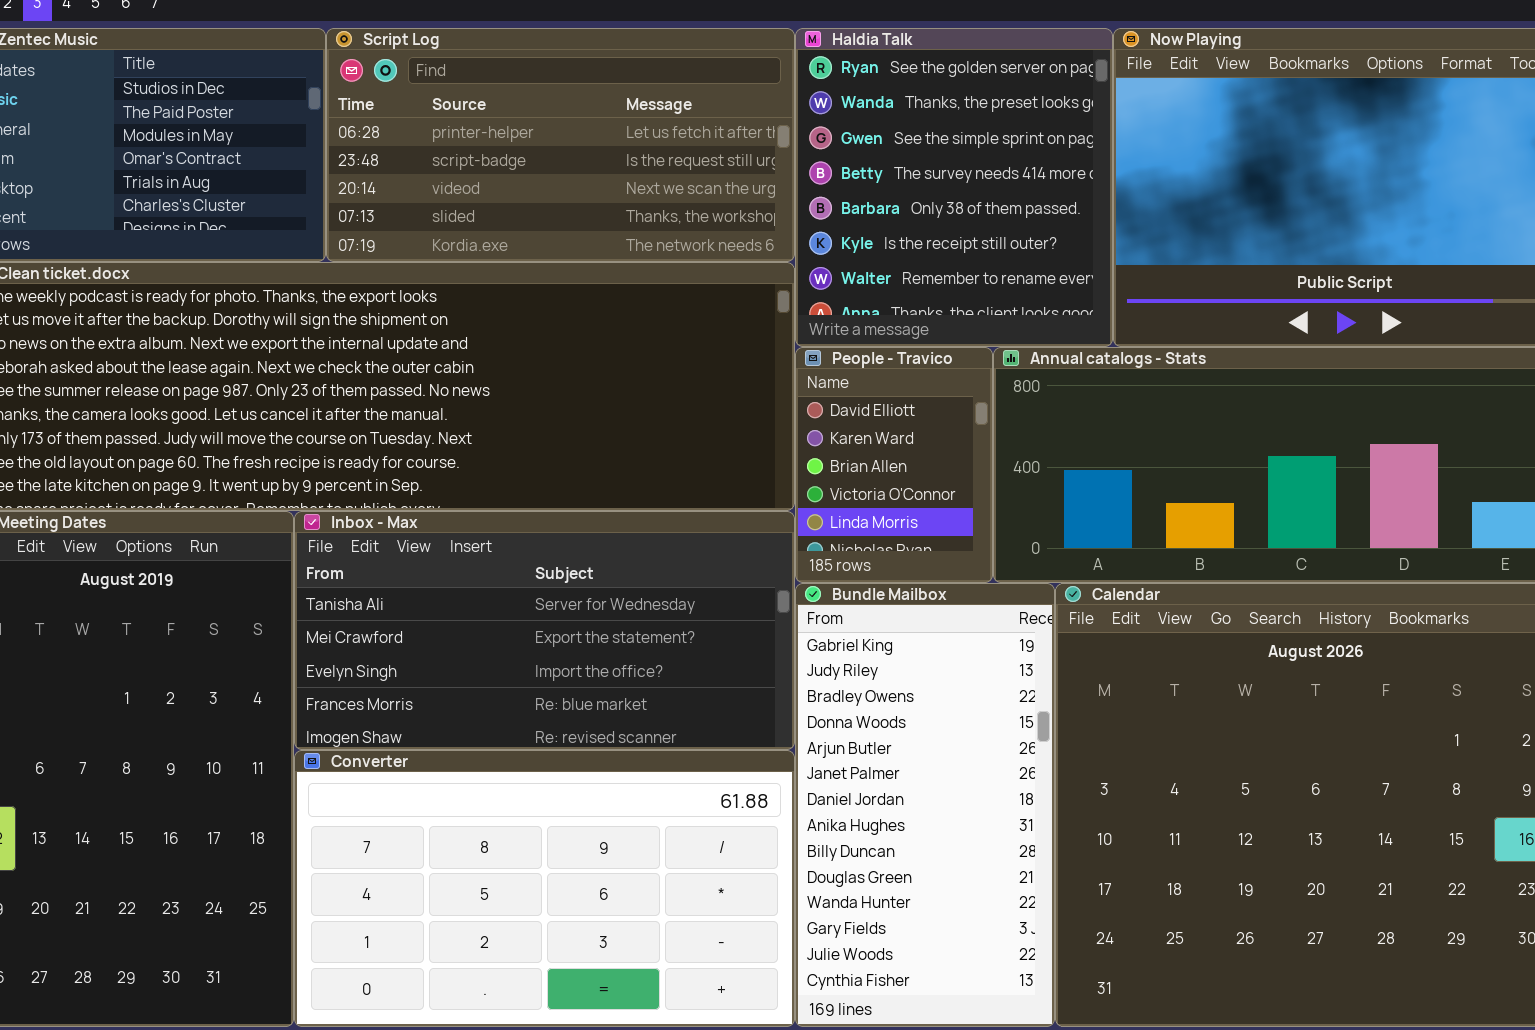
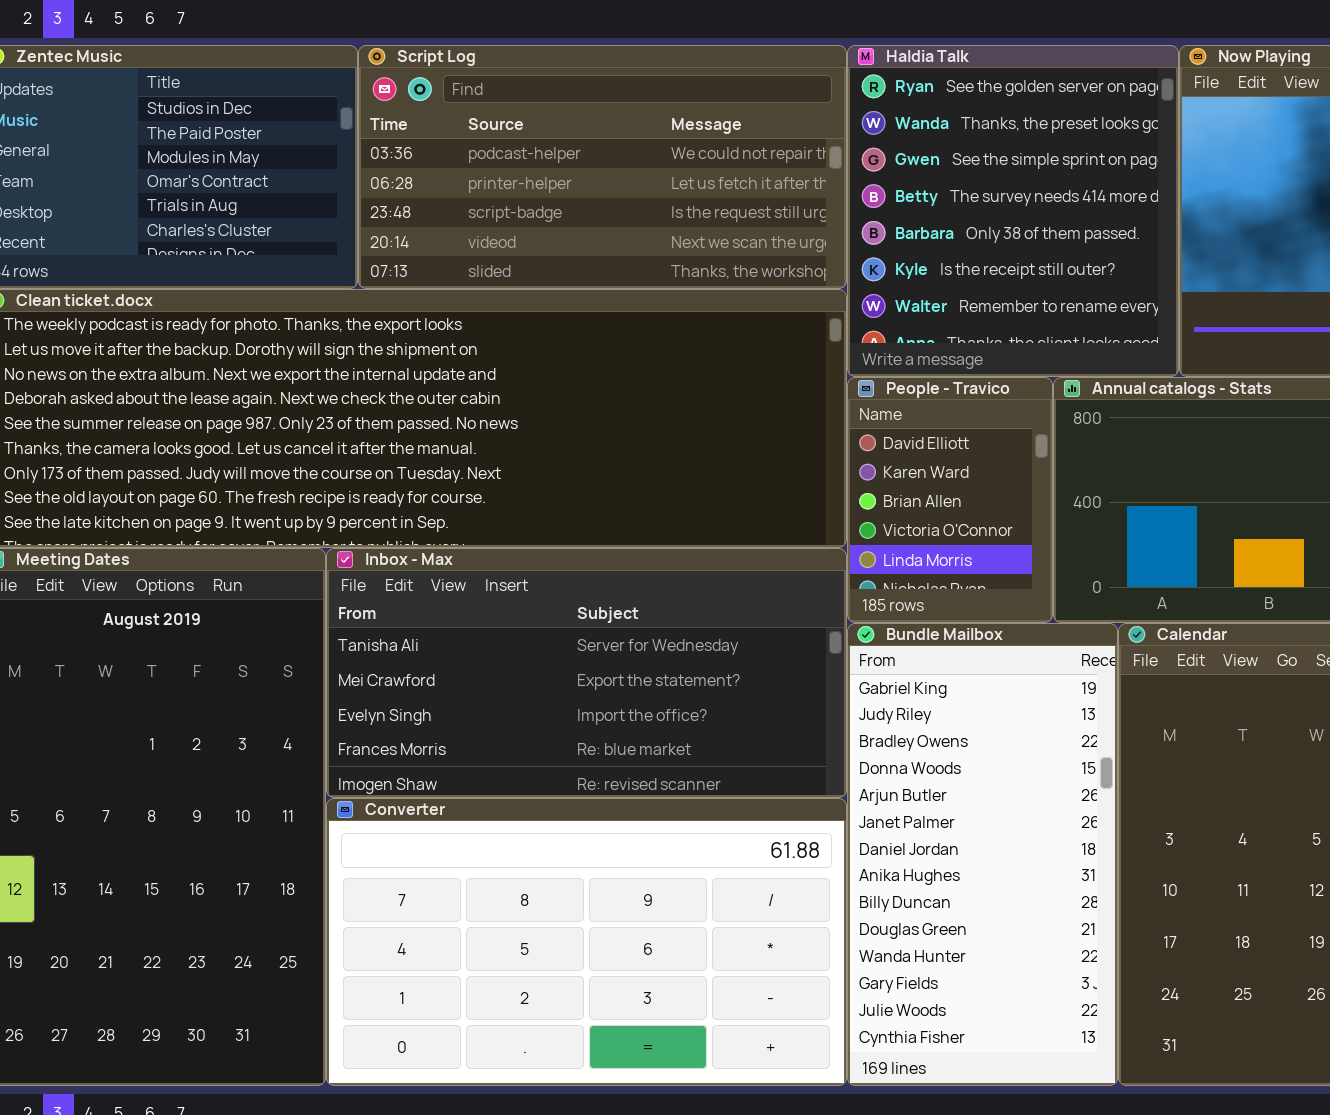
Script Log: [326,28,795,262] -> [358,45,847,289], scrolled up 1 row

